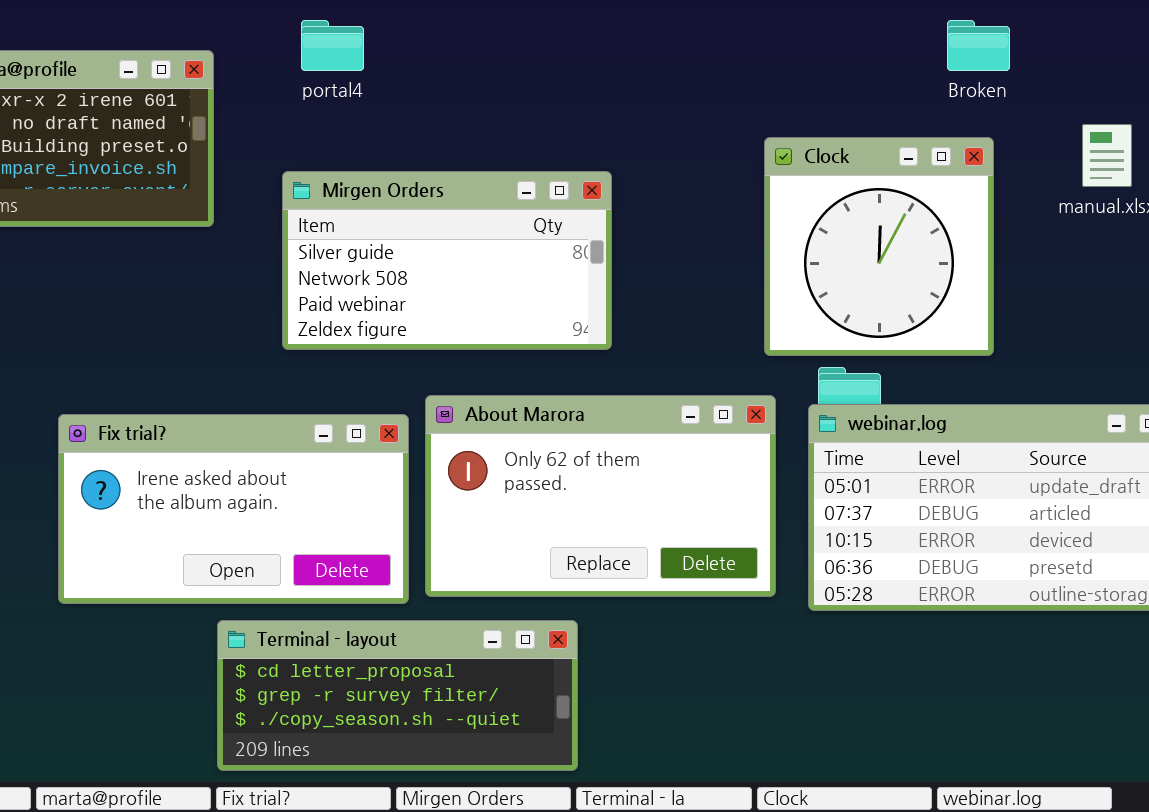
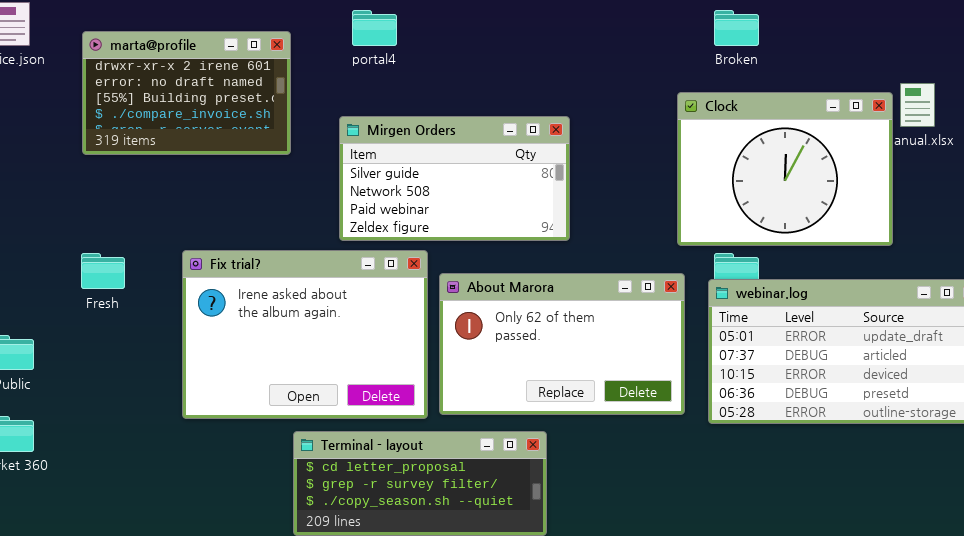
Broken: [947,20,1010,71] -> [714,10,759,46], moved
Clock: [764,137,994,356] -> [677,92,893,246], resized
Fix trial?: [58,414,409,604] -> [182,250,428,419], resized

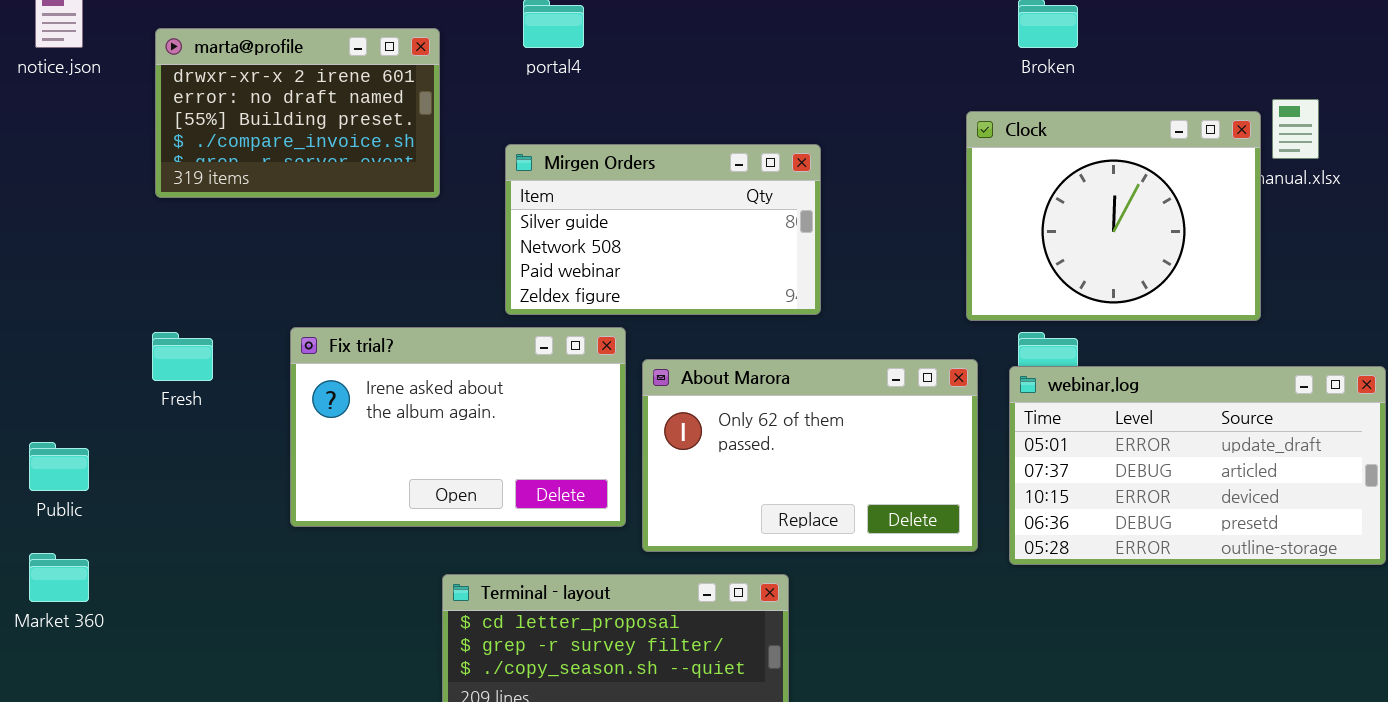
Fix trial?: [182,250,428,419] -> [290,327,626,527], resized

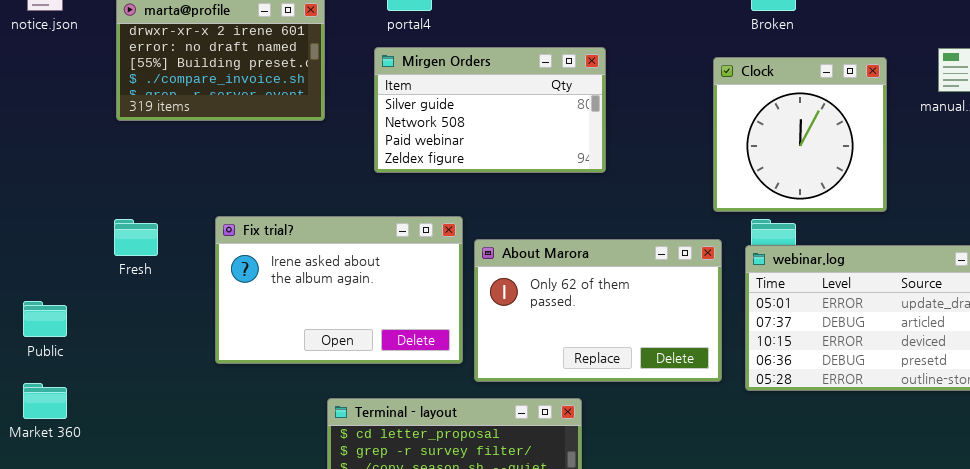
Clock: [966,111,1261,321] -> [713,57,887,212], resized
Mirgen Orders: [505,144,821,315] -> [374,47,606,173], moved

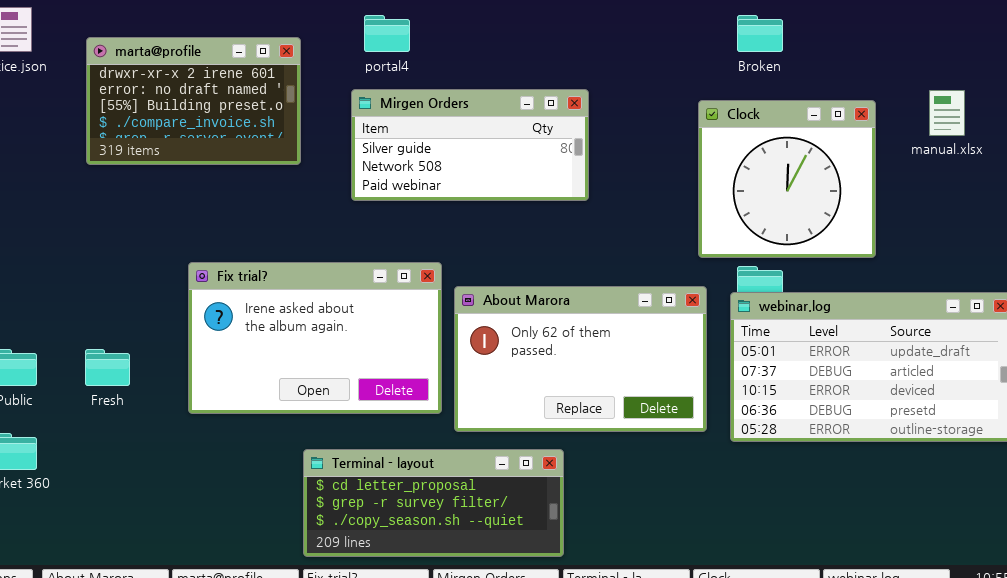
Mirgen Orders: [374,47,606,173] -> [351,89,589,201], resized
Fresh: [114,219,158,256] -> [85,349,130,386], moved

